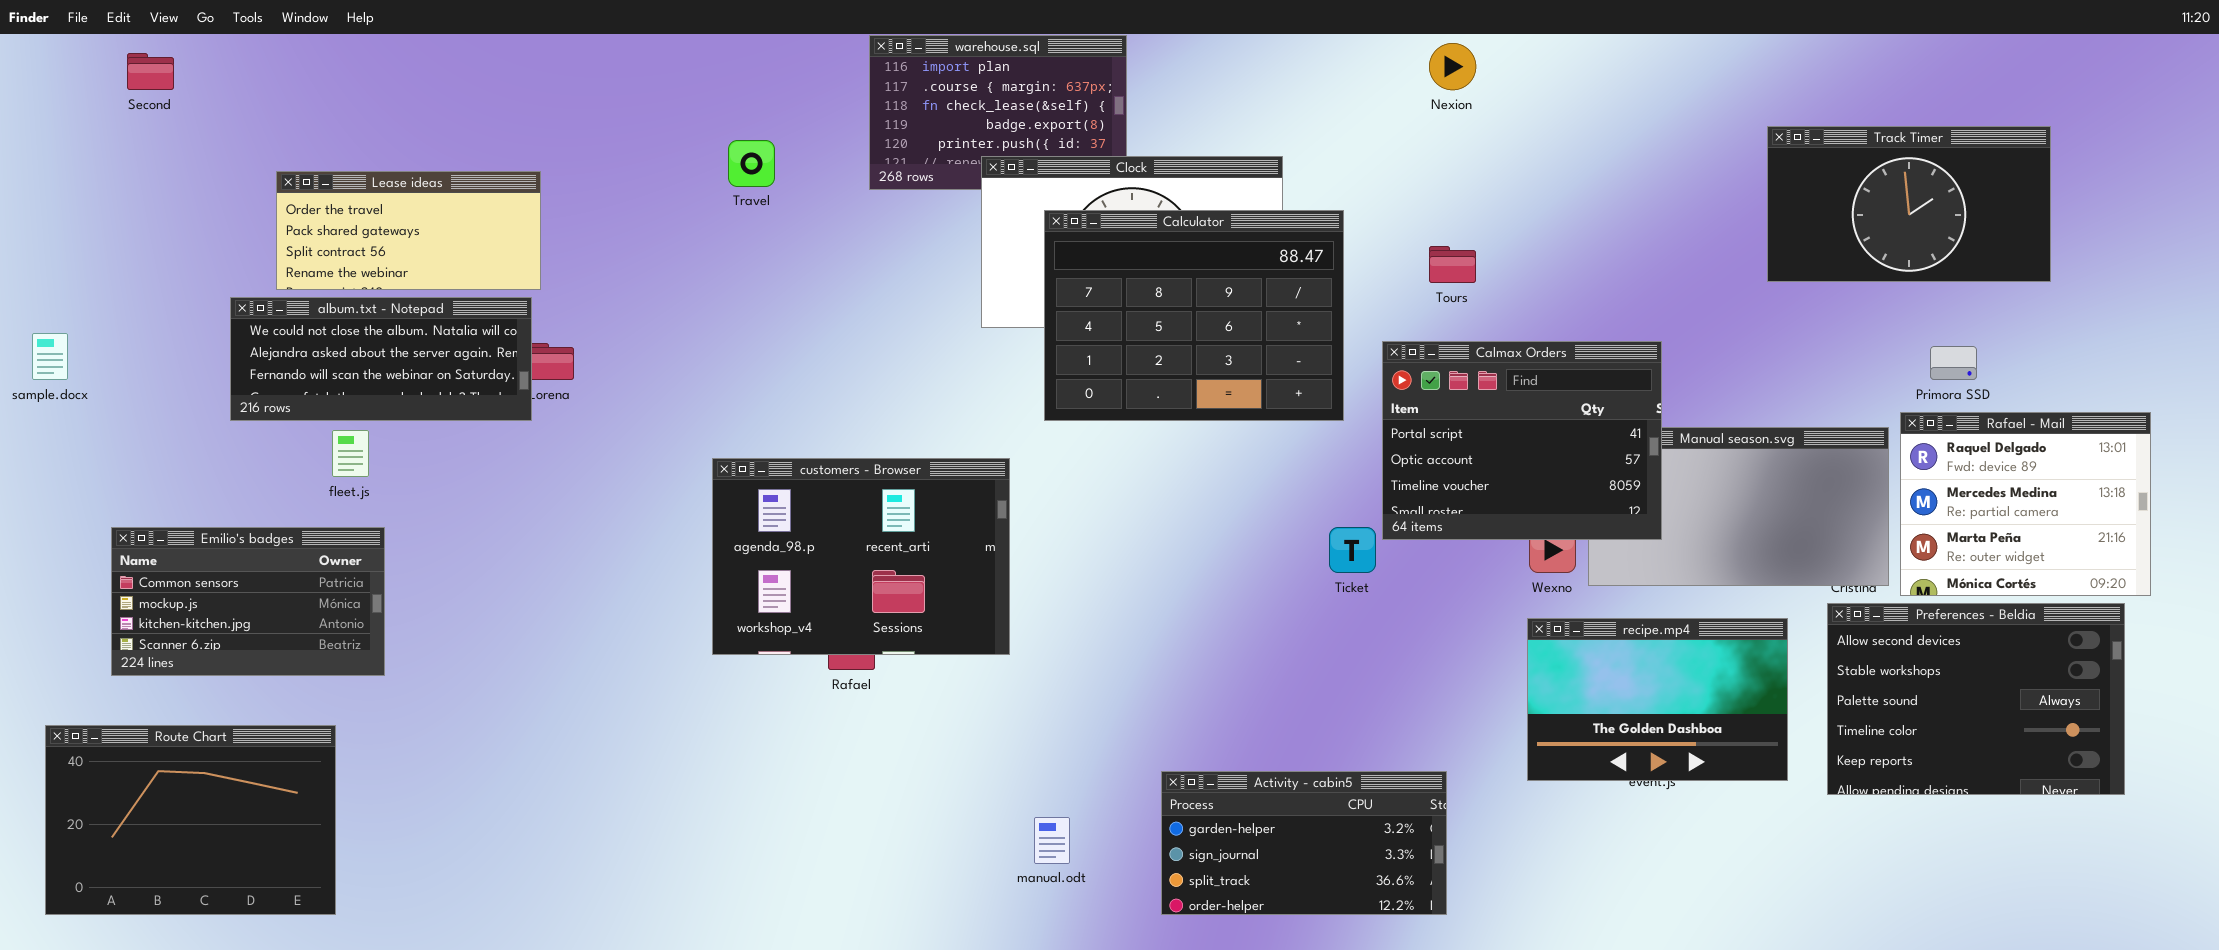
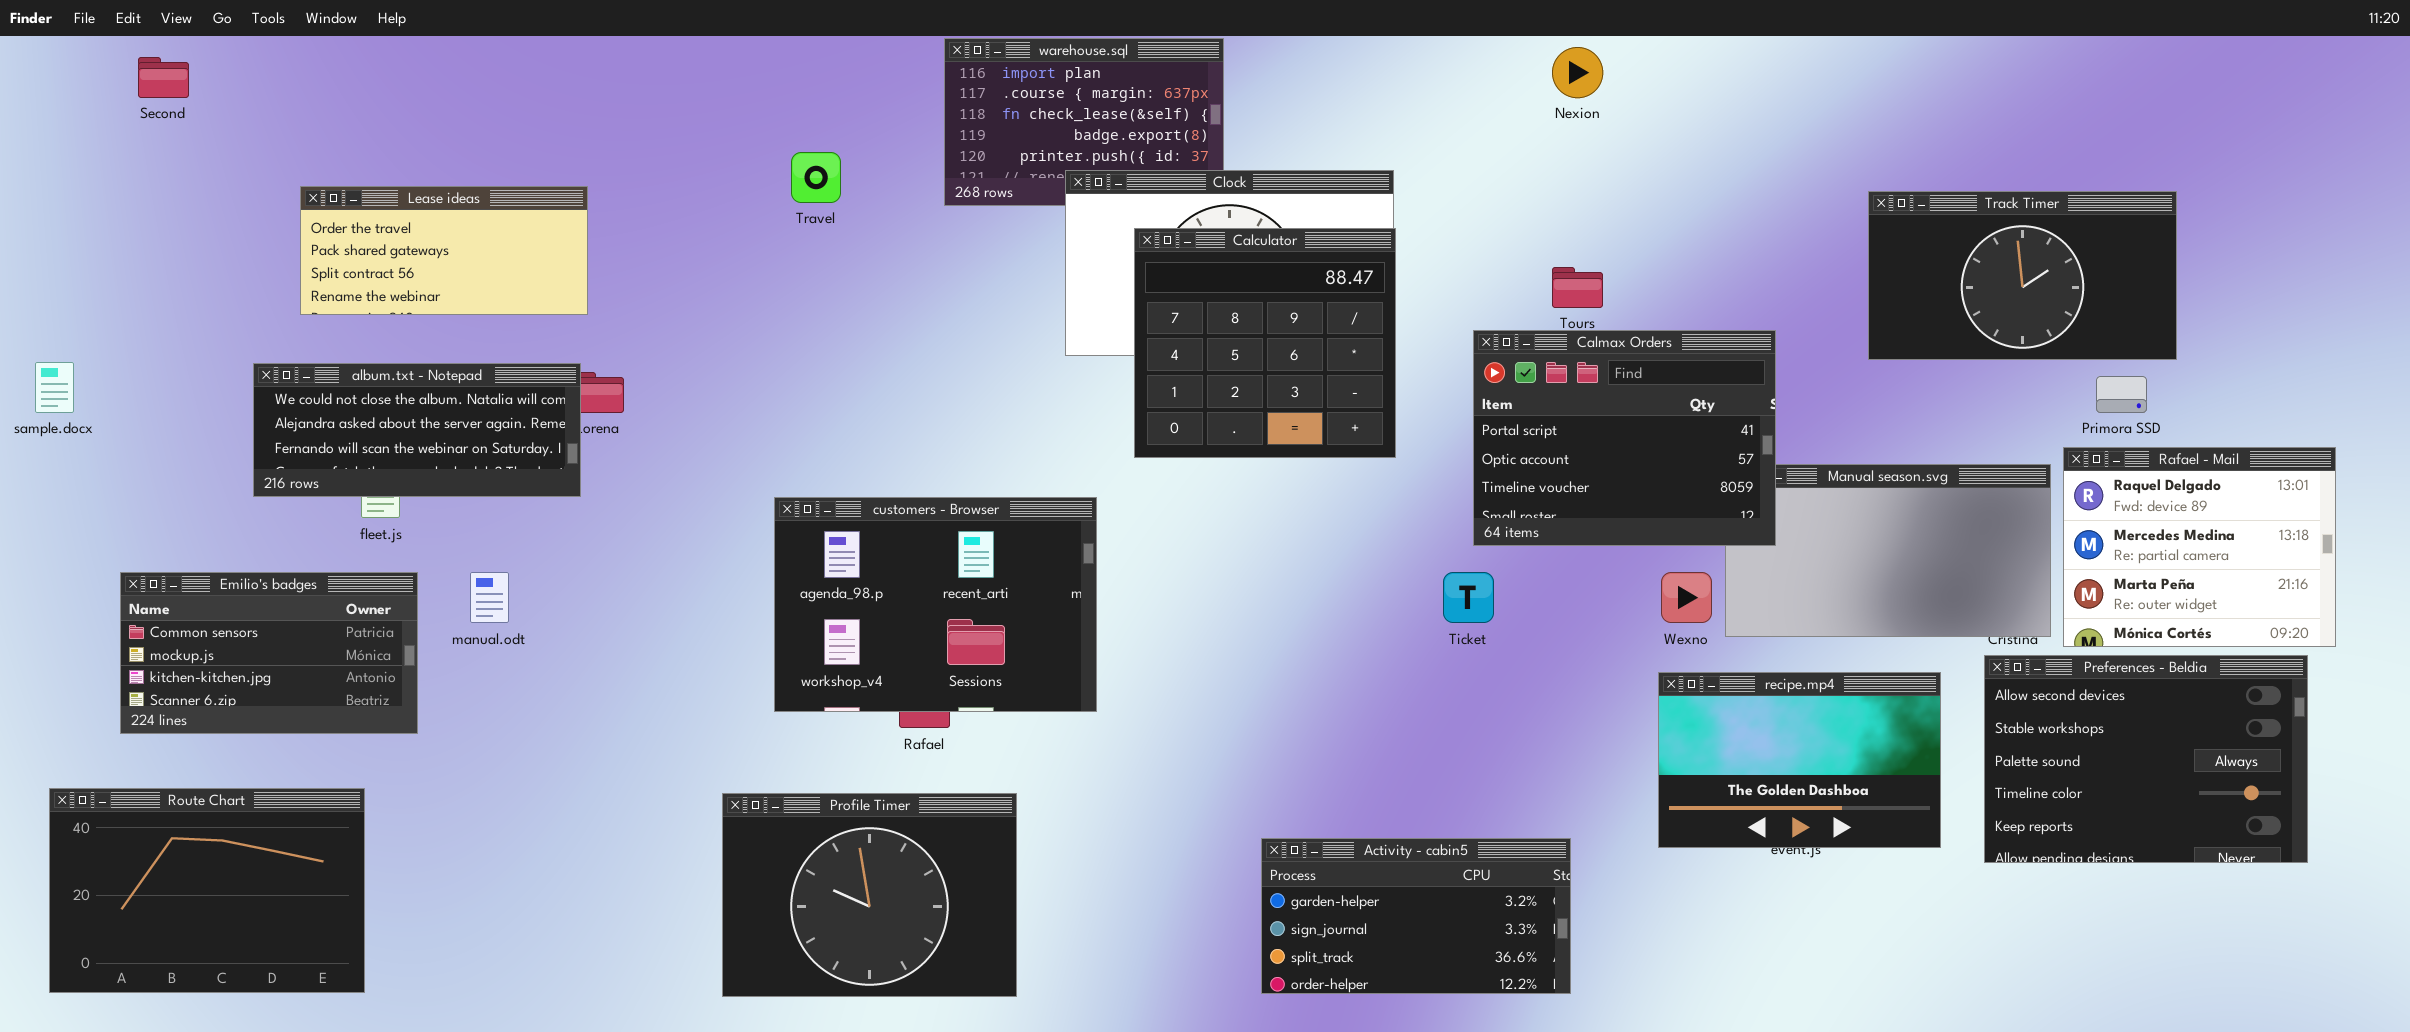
Track Timer: [1767,126,2051,282] -> [1868,191,2177,360], moved
Calculator: [1044,210,1344,421] -> [1134,228,1396,458], resized
album.txt - Notepad: [230,297,532,421] -> [253,363,581,497], moved
Calmax Orders: [1382,341,1662,540] -> [1473,330,1776,546], moved
Profile Timer: none -> [722,793,1017,997], opened
manual.odt: [1034,817,1070,864] -> [470,572,509,623], moved

